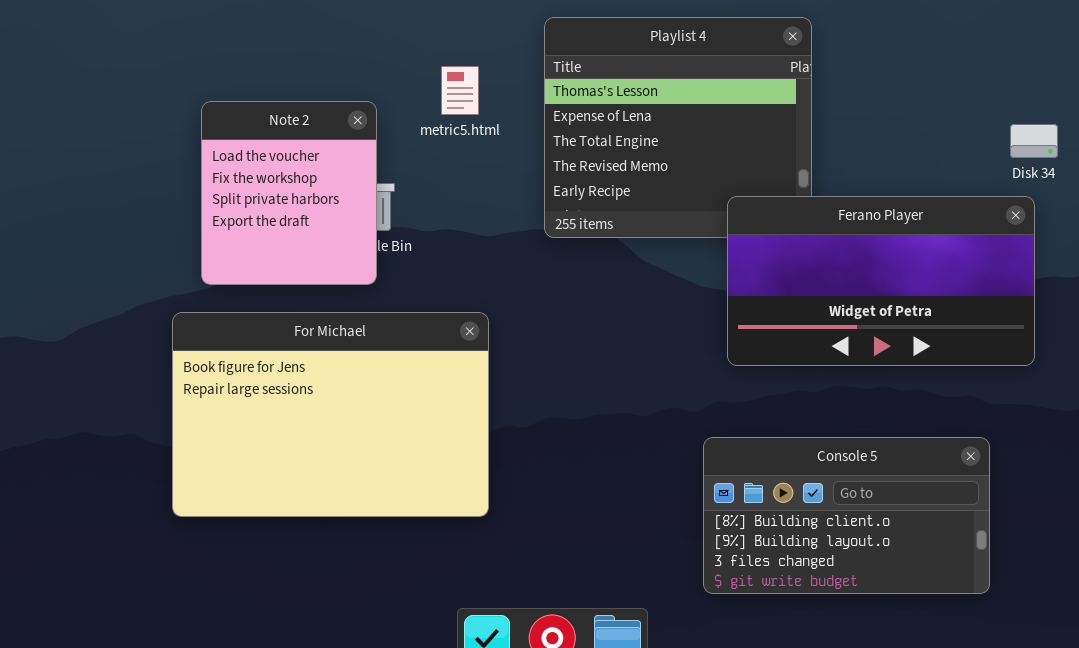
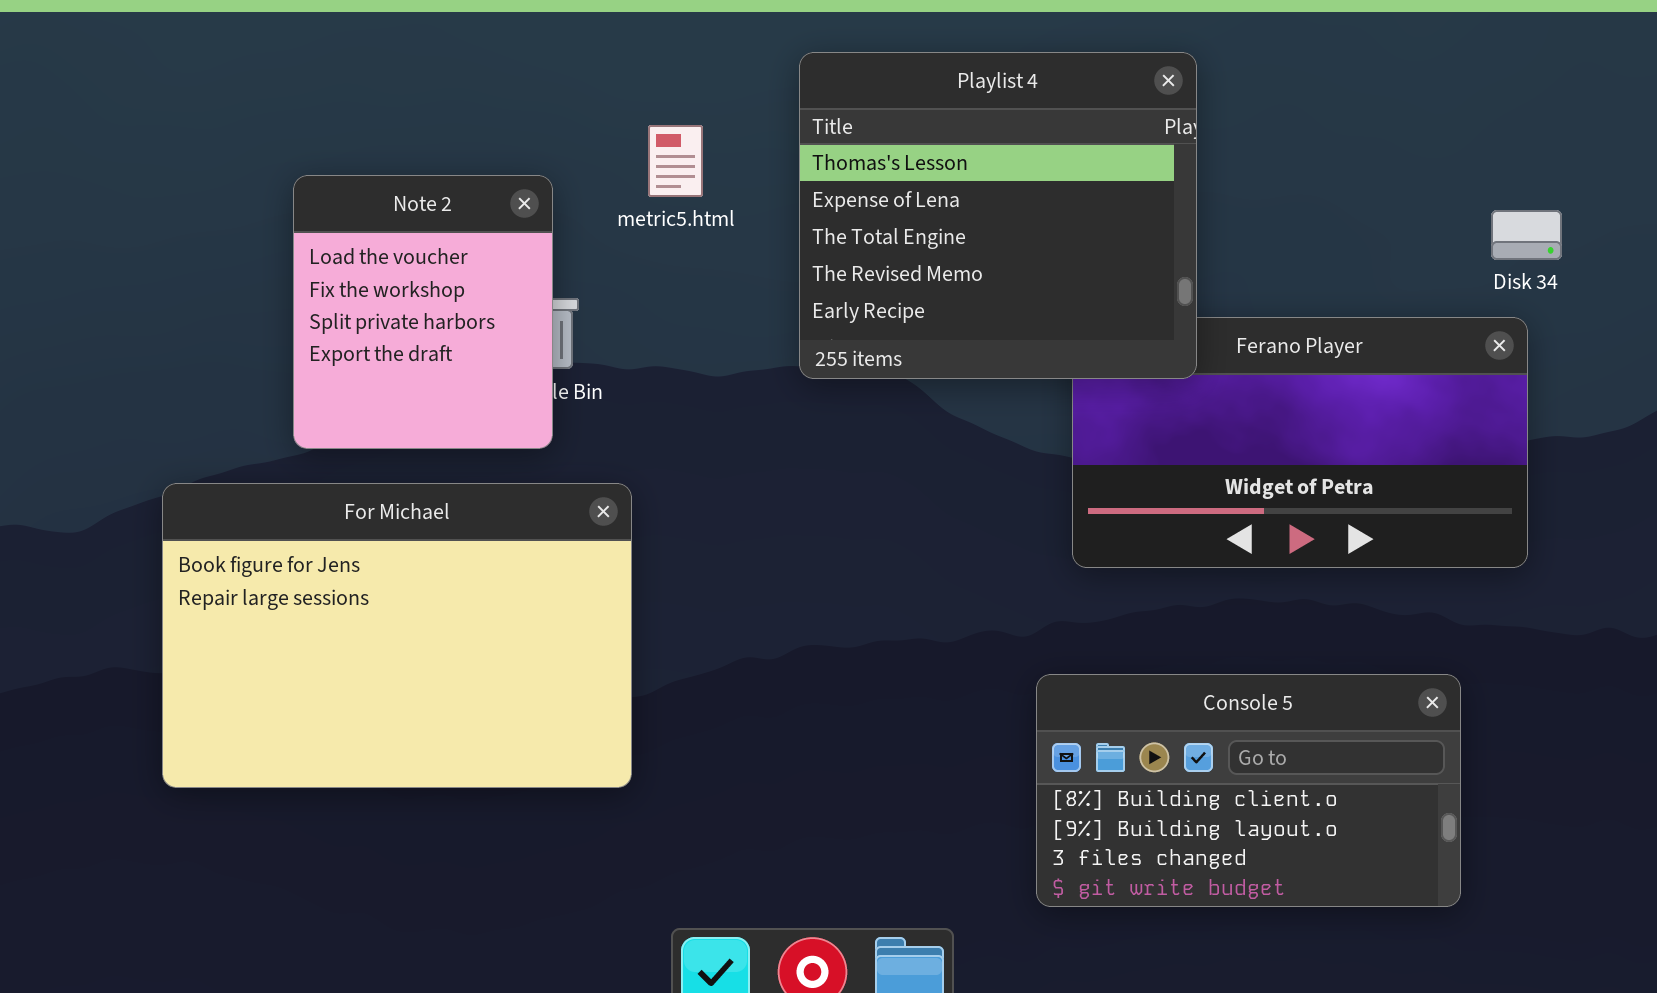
Playlist 4: [544,17,812,238] -> [799,52,1197,379], raised
For Michael: [172,312,489,517] -> [162,483,632,788], moved

